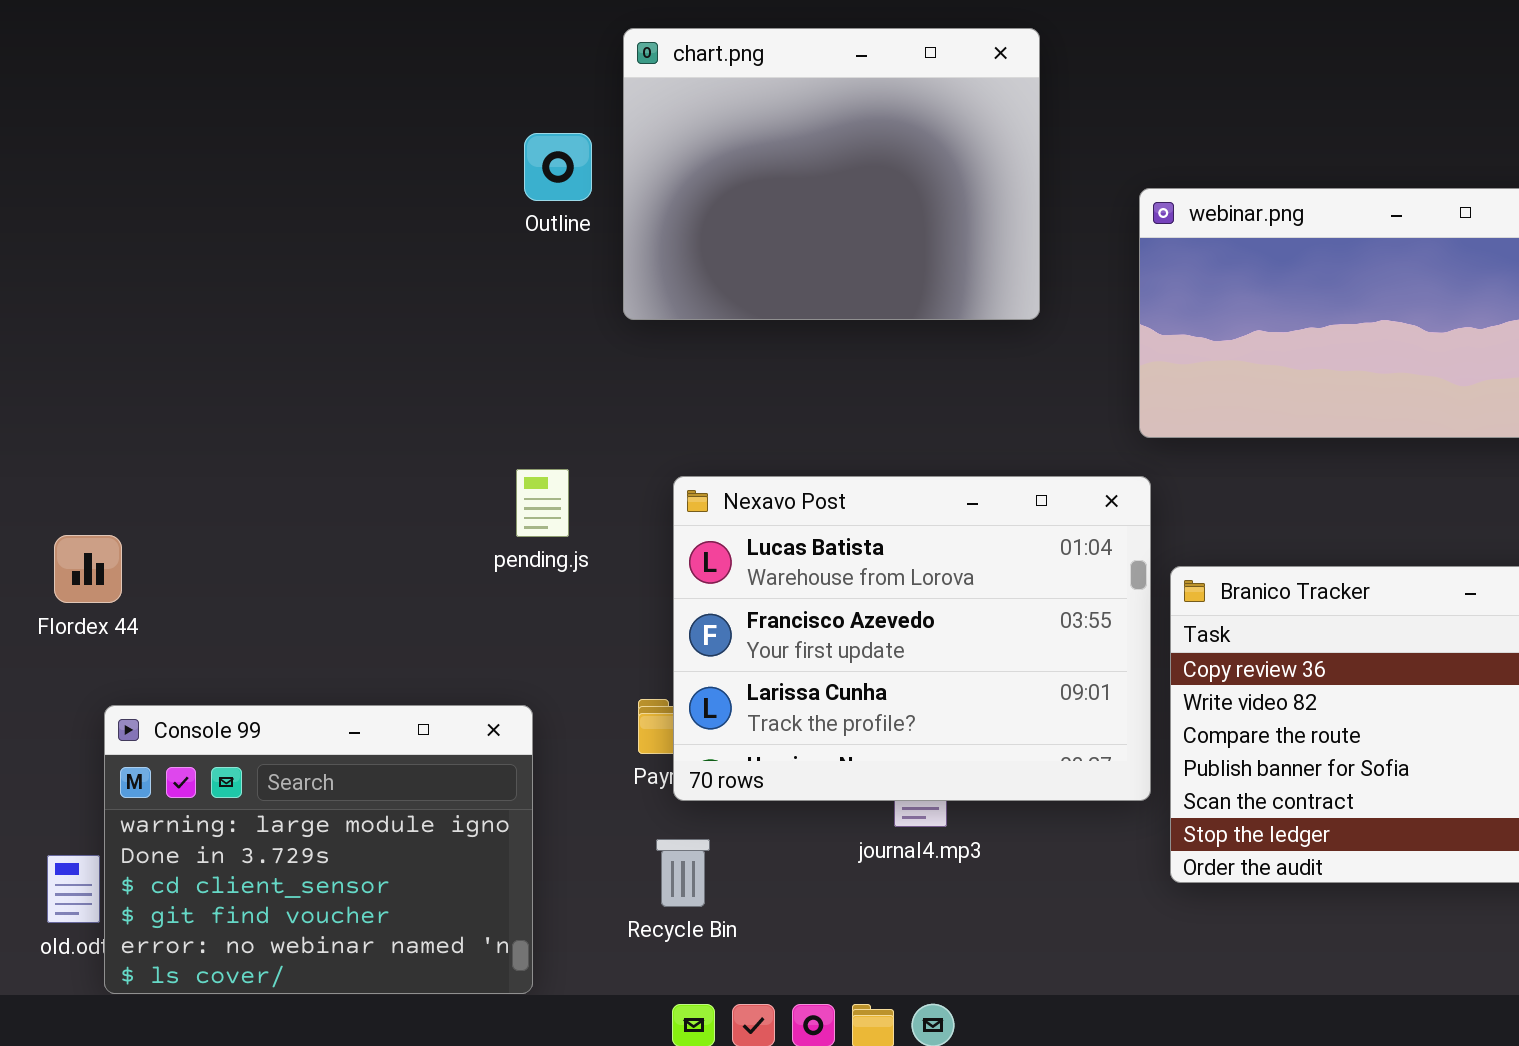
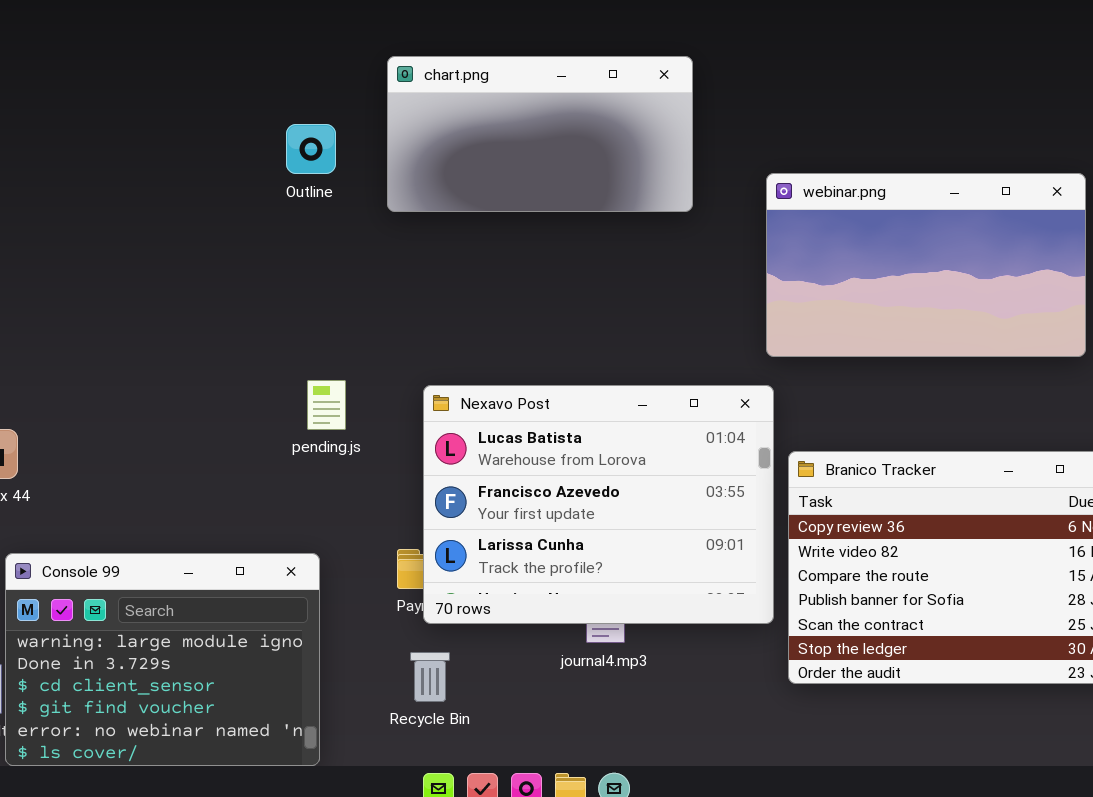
chart.png: [623,28,1040,320] -> [387,56,693,212], resized
Outline: [524,133,592,201] -> [286,124,336,174], moved

